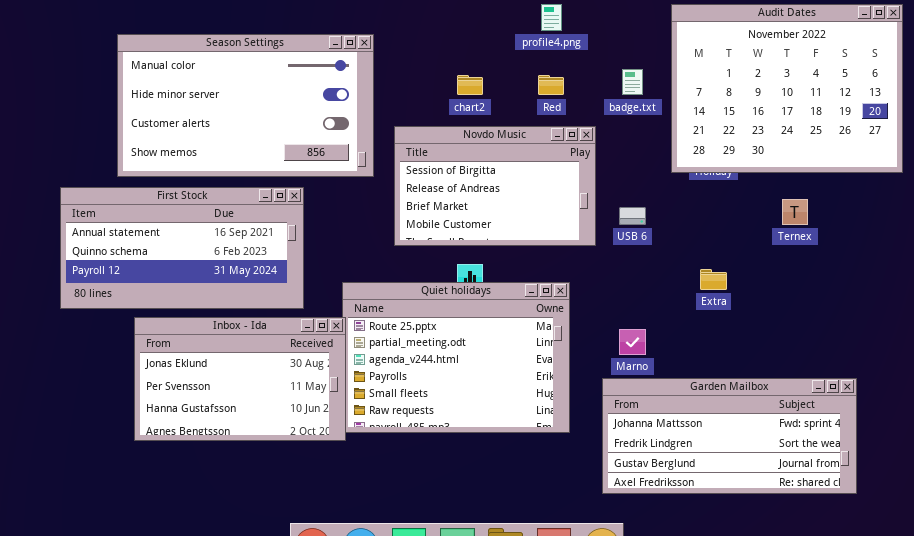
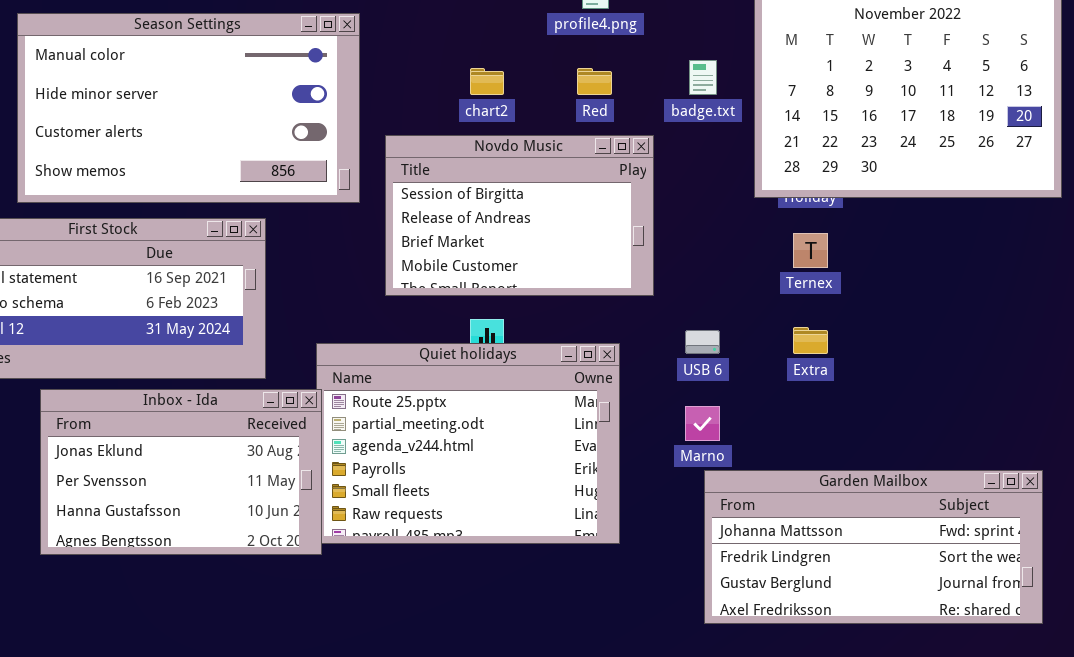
Ternex: [782,199,808,225] -> [793,233,828,268], moved
USB 6: [619,207,646,225] -> [685,330,720,354], moved
Garden Mailbox: [602,378,857,494] -> [704,470,1043,624], moved

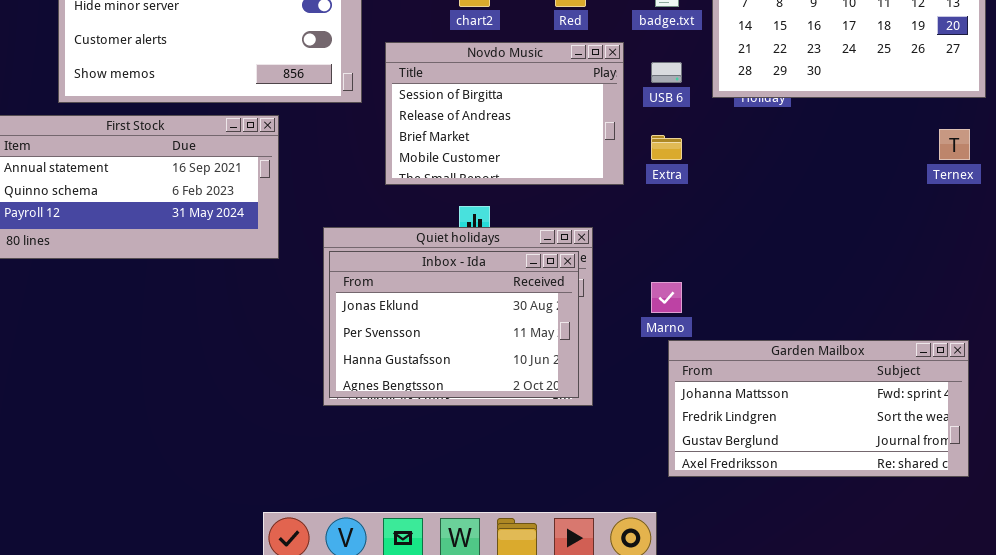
Ternex: [793,233,828,268] -> [939,129,970,160], moved
Extra: [793,327,828,354] -> [651,135,682,160], moved
USB 6: [685,330,720,354] -> [651,62,682,83], moved
Inbox - Ida: [40,389,322,555] -> [329,251,579,398], moved

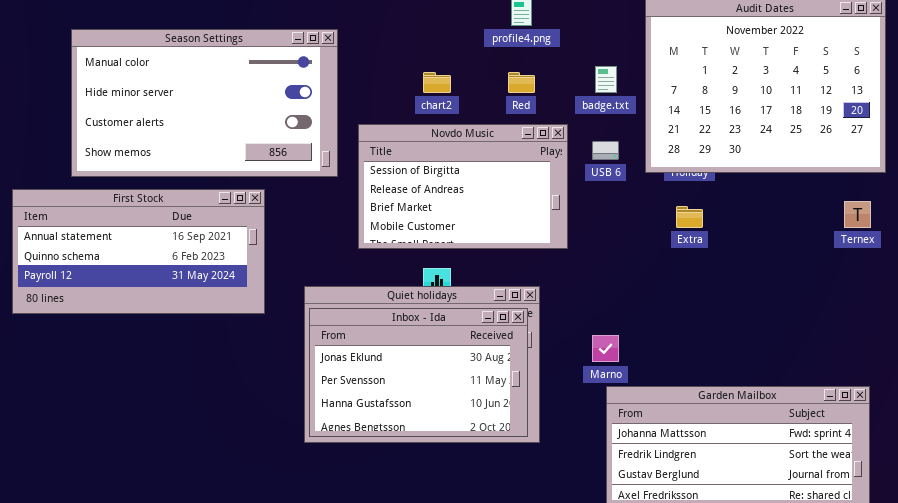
Extra: [651,135,682,160] -> [676,206,703,228], moved

